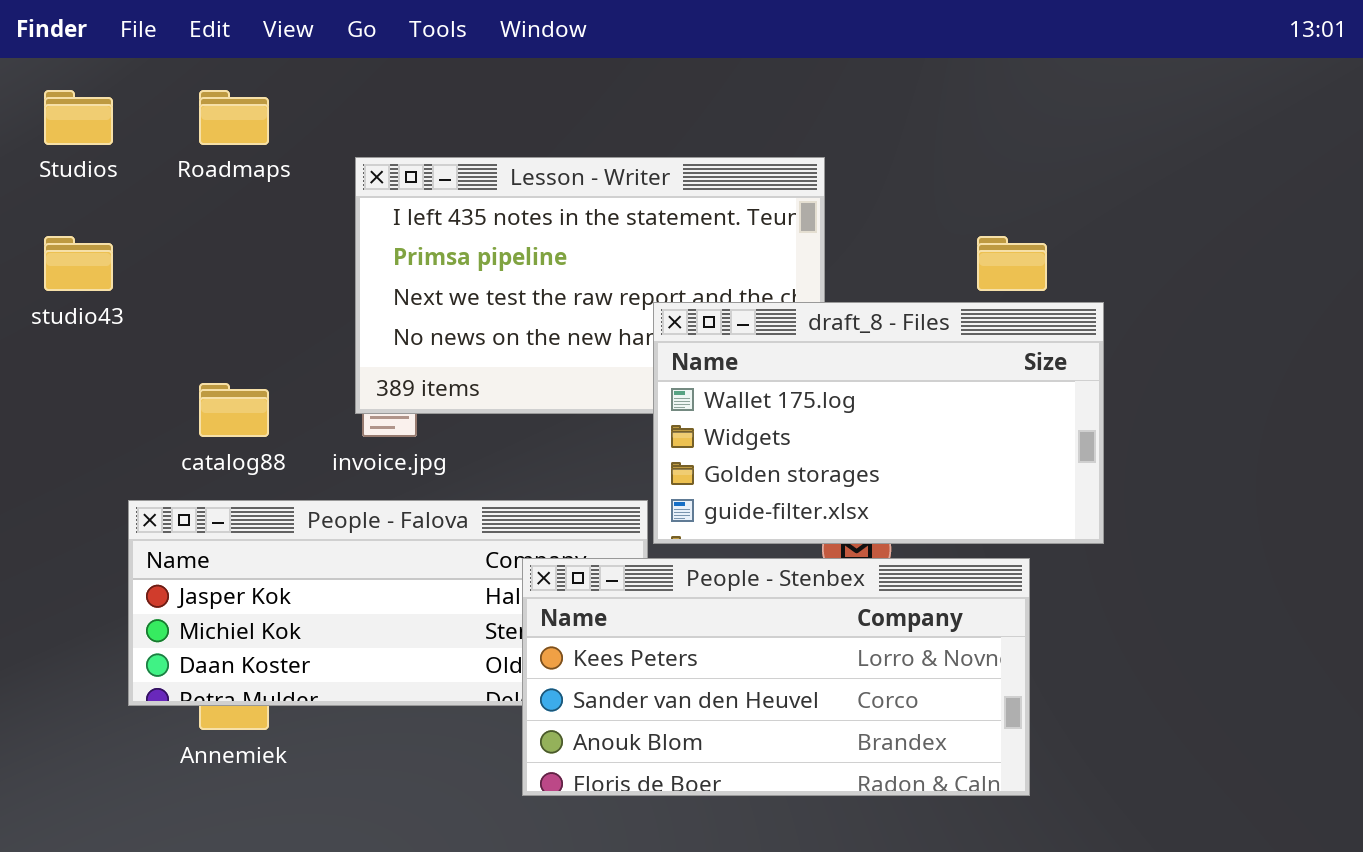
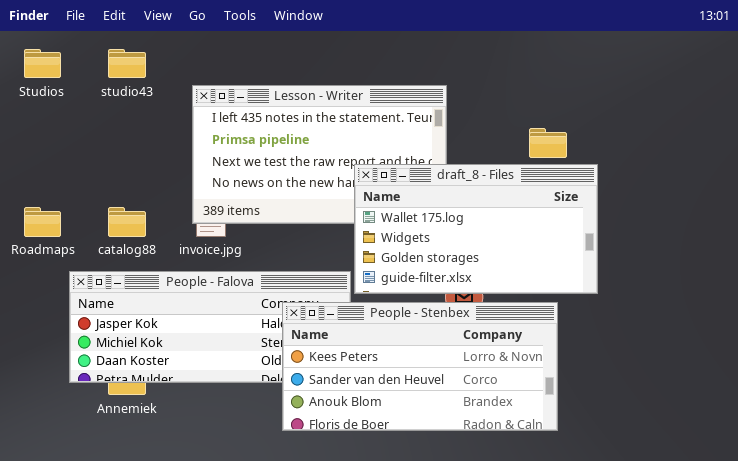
Roadmaps: [199,90,269,145] -> [24,207,61,237], moved
studio43: [44,236,113,291] -> [108,49,146,78], moved

